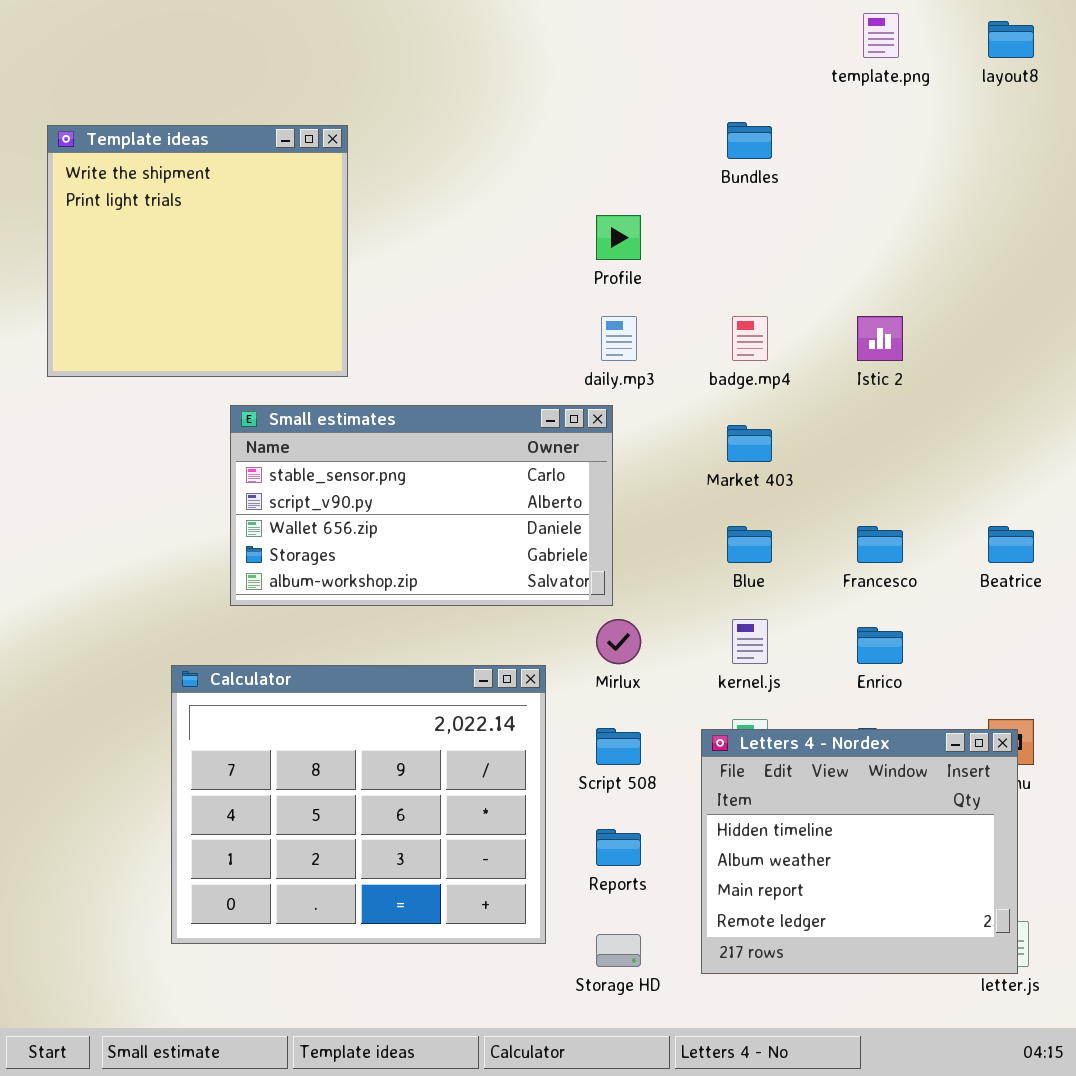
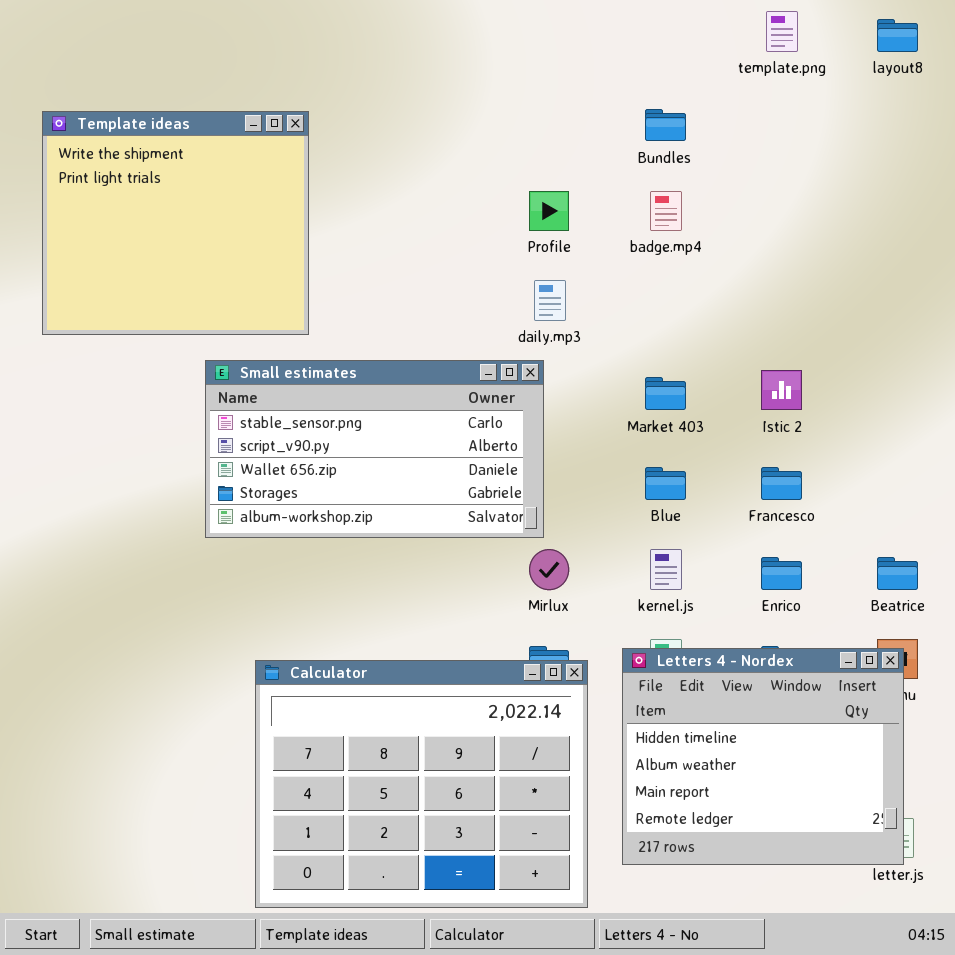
badge.mp4: [732,316,768,361] -> [650,191,682,231], moved
Istic 2: [857,316,903,361] -> [761,370,802,410], moved
Beatrice: [988,526,1034,563] -> [877,557,918,590], moved
Calculator: [171,665,546,944] -> [255,660,588,908], moved

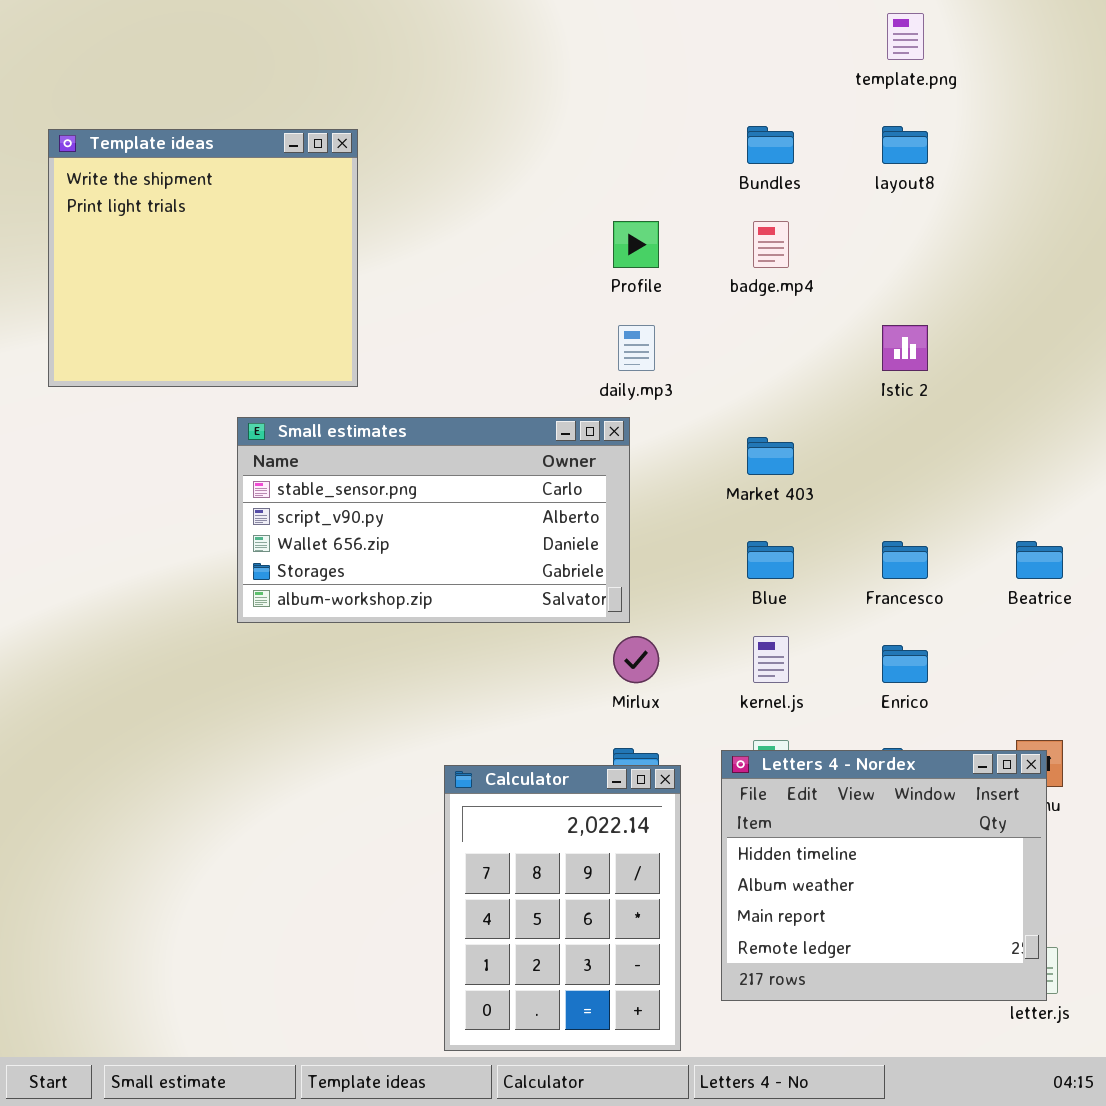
layout8: [877,19,918,52] -> [882,126,928,164], moved
Istic 2: [761,370,802,410] -> [882,325,928,371], moved
Beatrice: [877,557,918,590] -> [1016,541,1063,579], moved
Calculator: [255,660,588,908] -> [444,765,681,1051], resized

